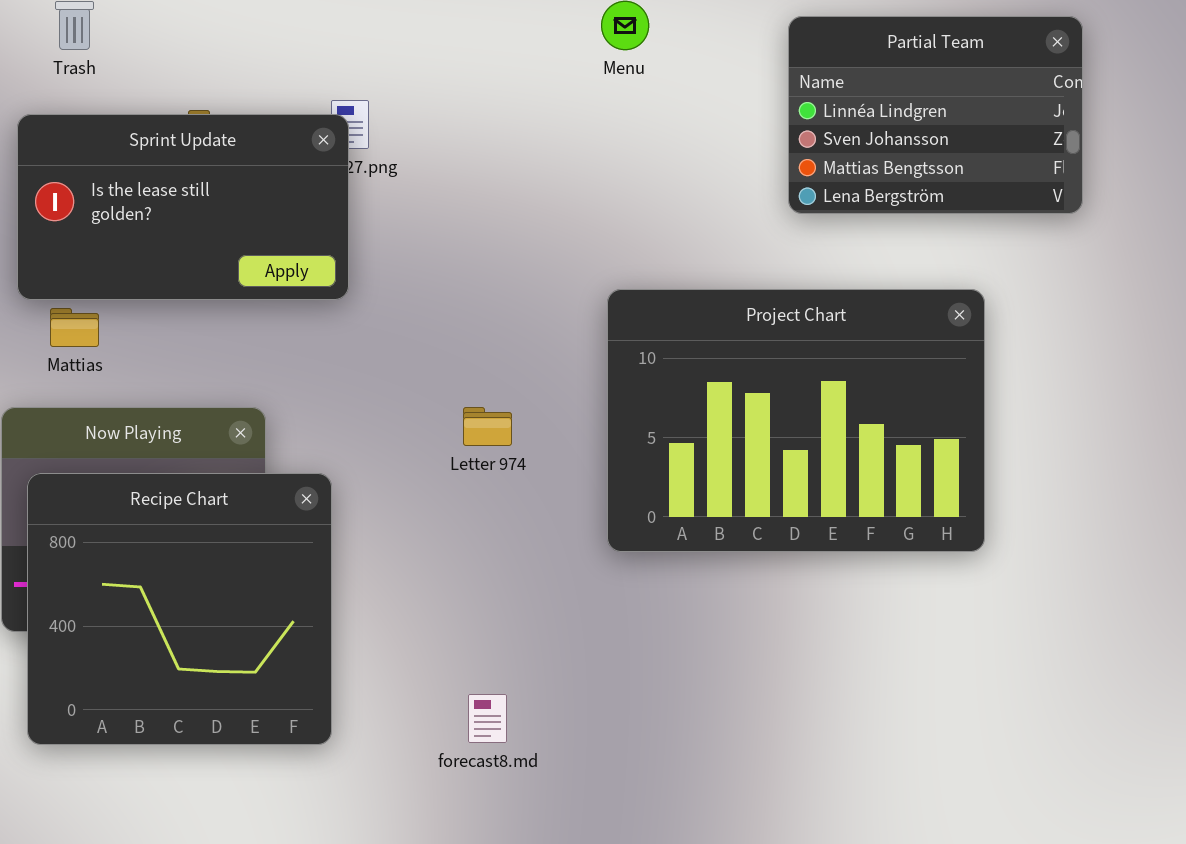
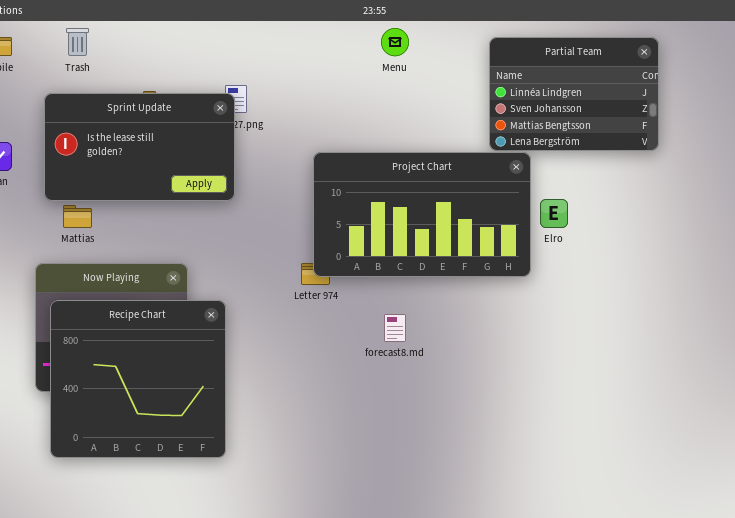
Project Chart: [607,289,985,552] -> [313,152,531,277], moved, resized
forecast8.md: [468,694,507,743] -> [384,314,406,342], moved

